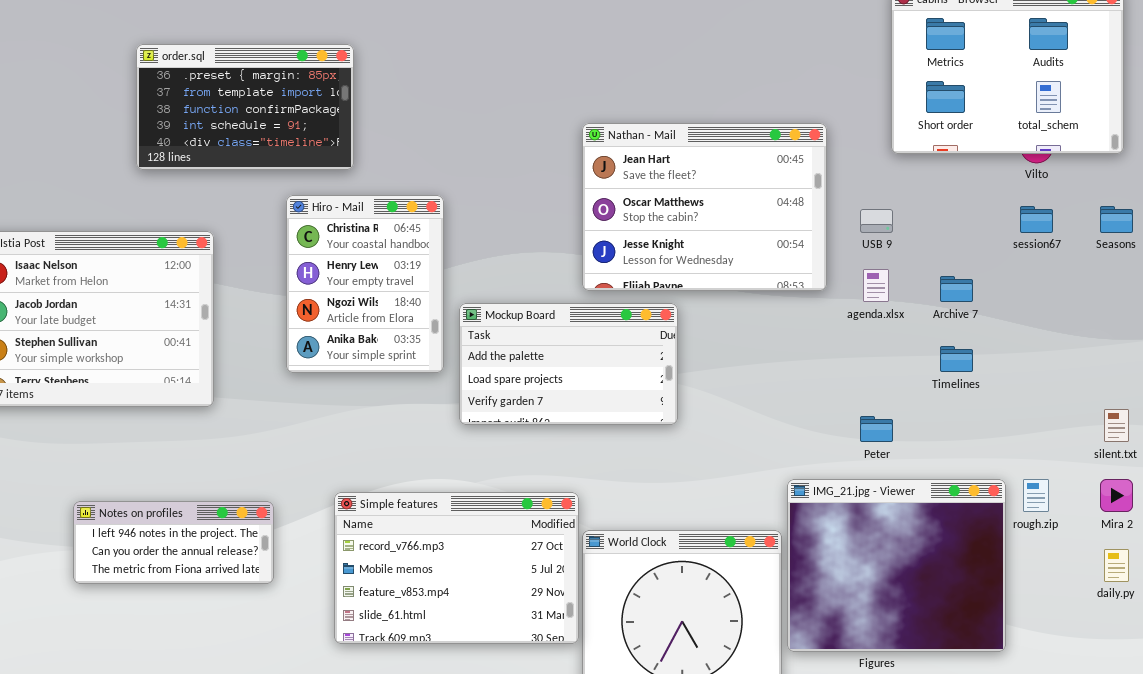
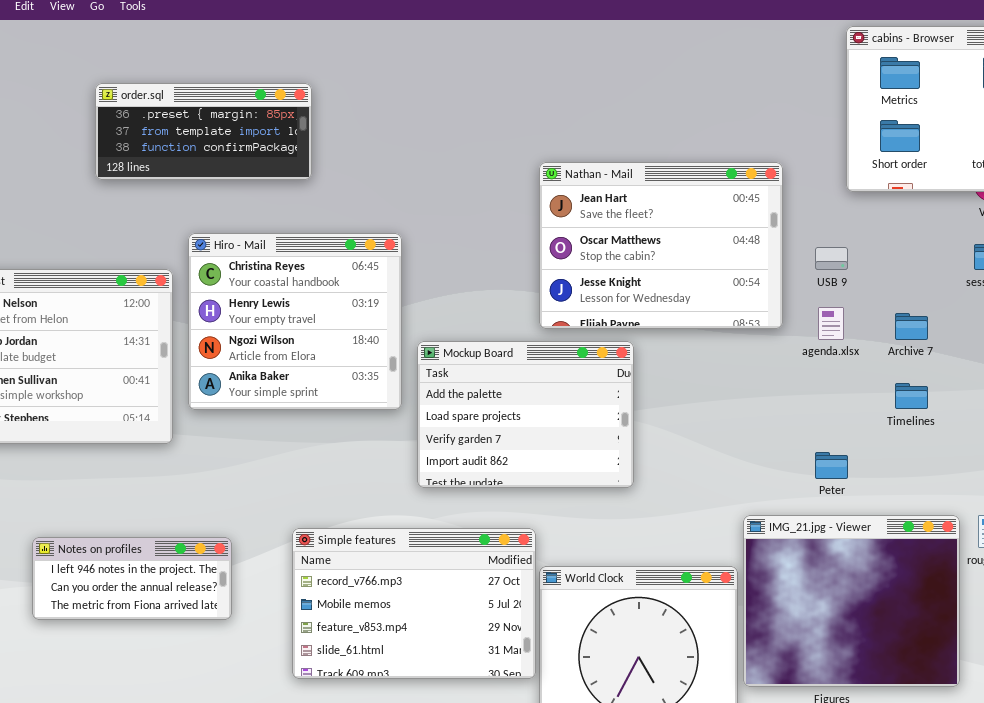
order.sql: [136,44,354,170] -> [95,83,312,180], resized
Hiro - Mail: [286,195,444,373] -> [188,233,402,410], resized
Mockup Board: [459,303,678,425] -> [417,341,634,488], resized

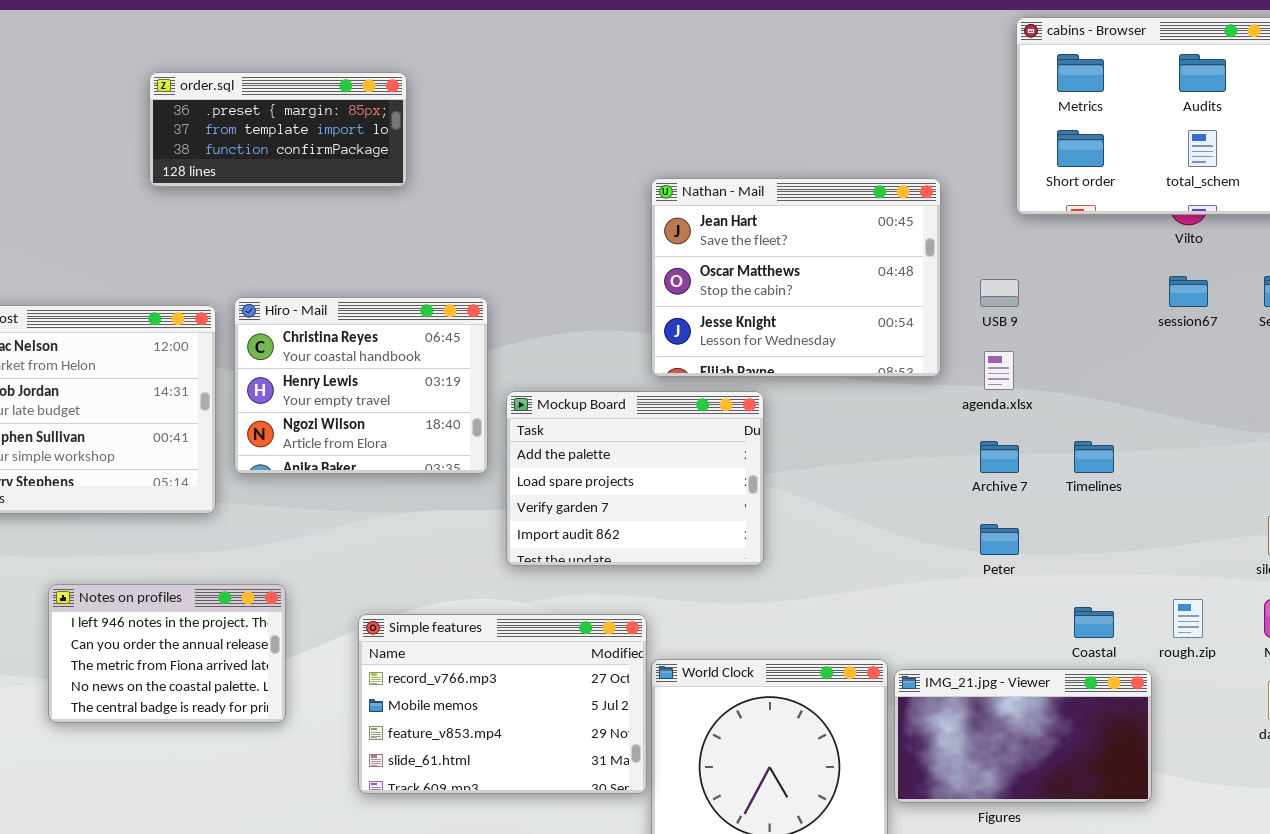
order.sql: [95,83,312,180] -> [149,72,407,187], moved
Hiro - Mail: [188,233,402,410] -> [234,297,488,474], resized
Archive 7: [895,313,928,340] -> [980,441,1019,473], moved
IMG_21.jpg - Viewer: [743,515,960,687] -> [894,669,1152,803], resized
Notes on profiles: [32,537,232,620] -> [48,584,286,723], resized

